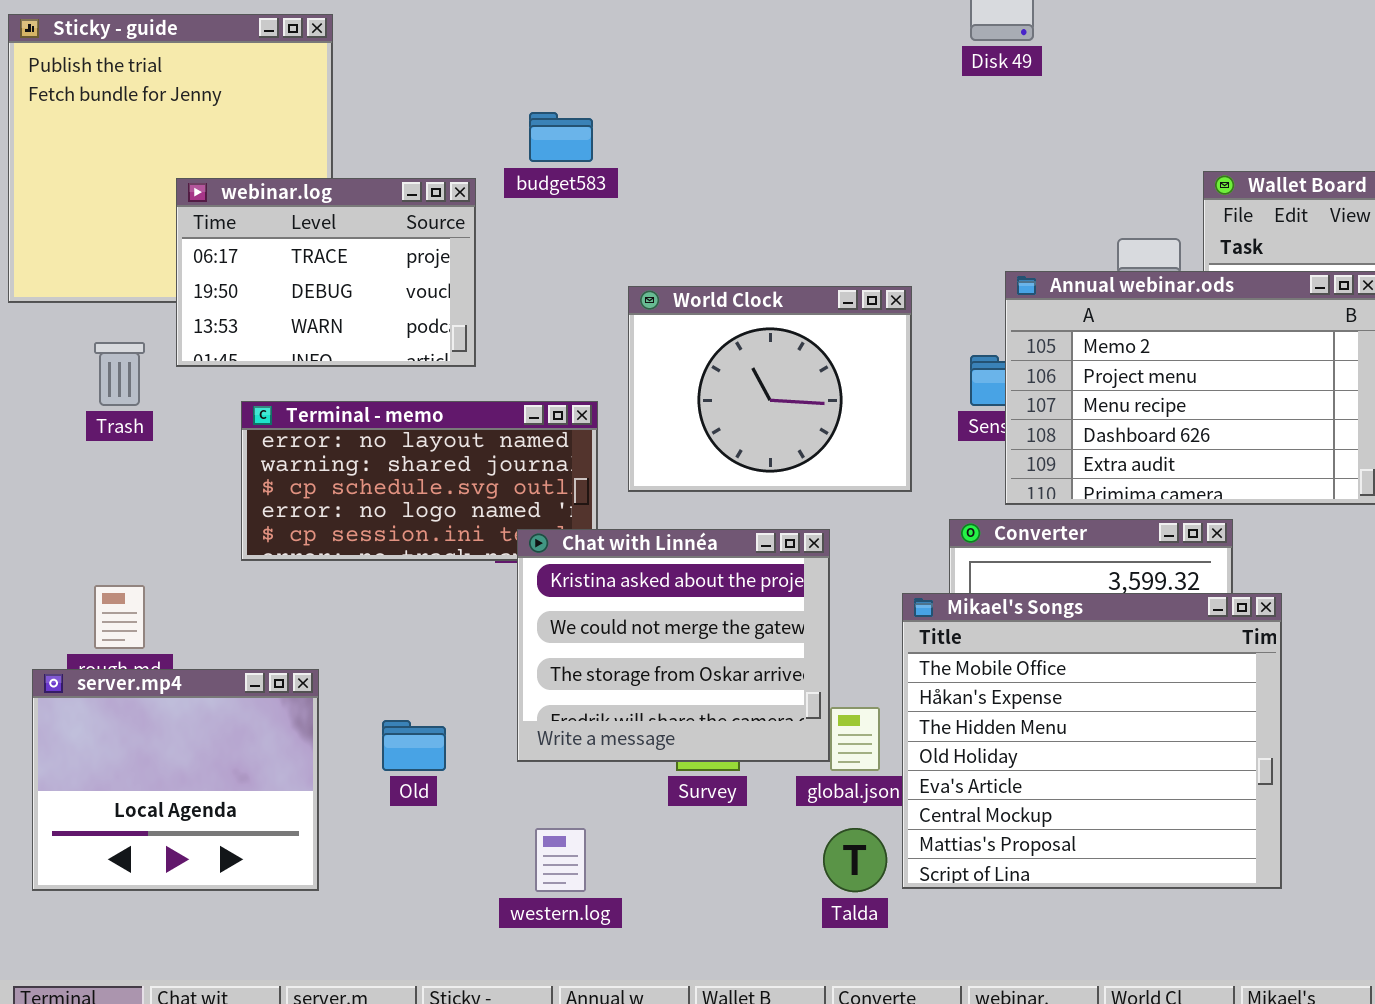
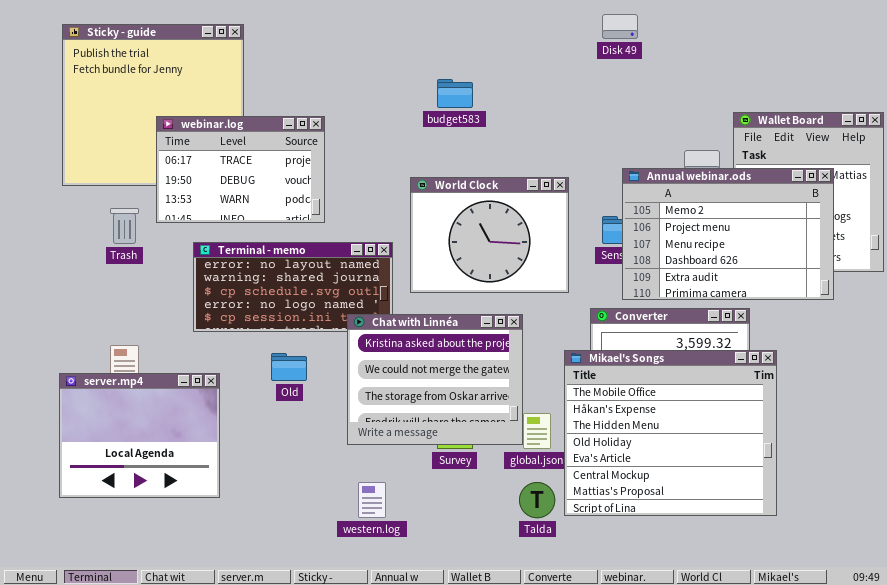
budget583: [529,112,593,162] -> [437,79,473,108], moved
server.mp4: [32,669,319,891] -> [59,373,220,498], moved
Old: [382,720,446,771] -> [271,353,307,381], moved

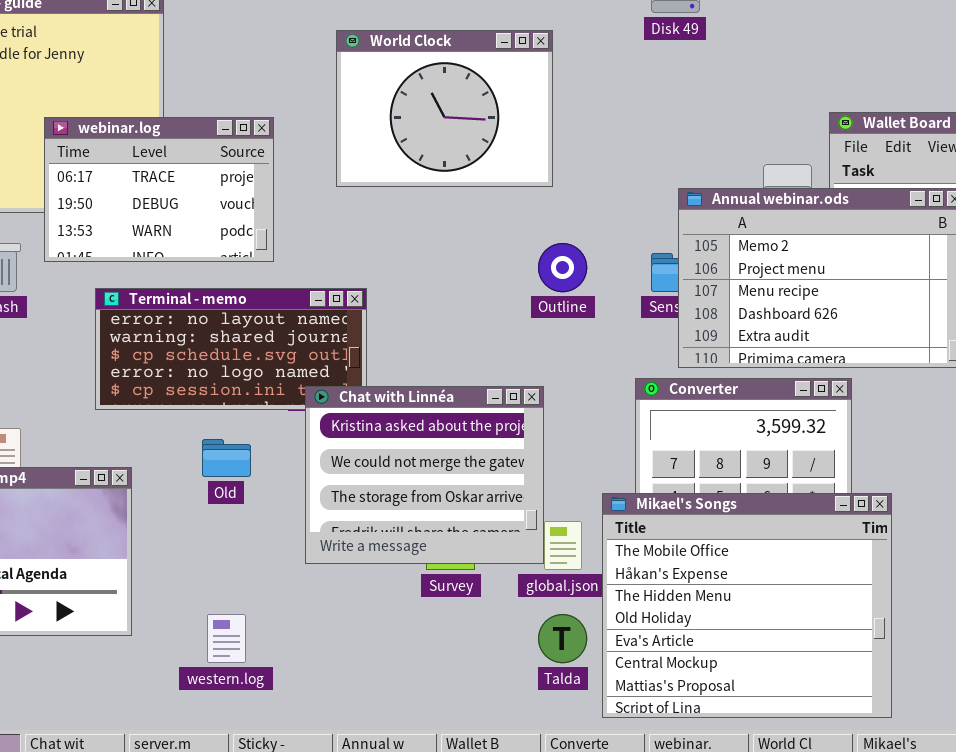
World Clock: [410,177,569,293] -> [336,30,553,187], moved
Mikael's Songs: [564,350,777,516] -> [602,493,892,718], moved
western.log: [358,482,386,518] -> [207,614,246,663], moved

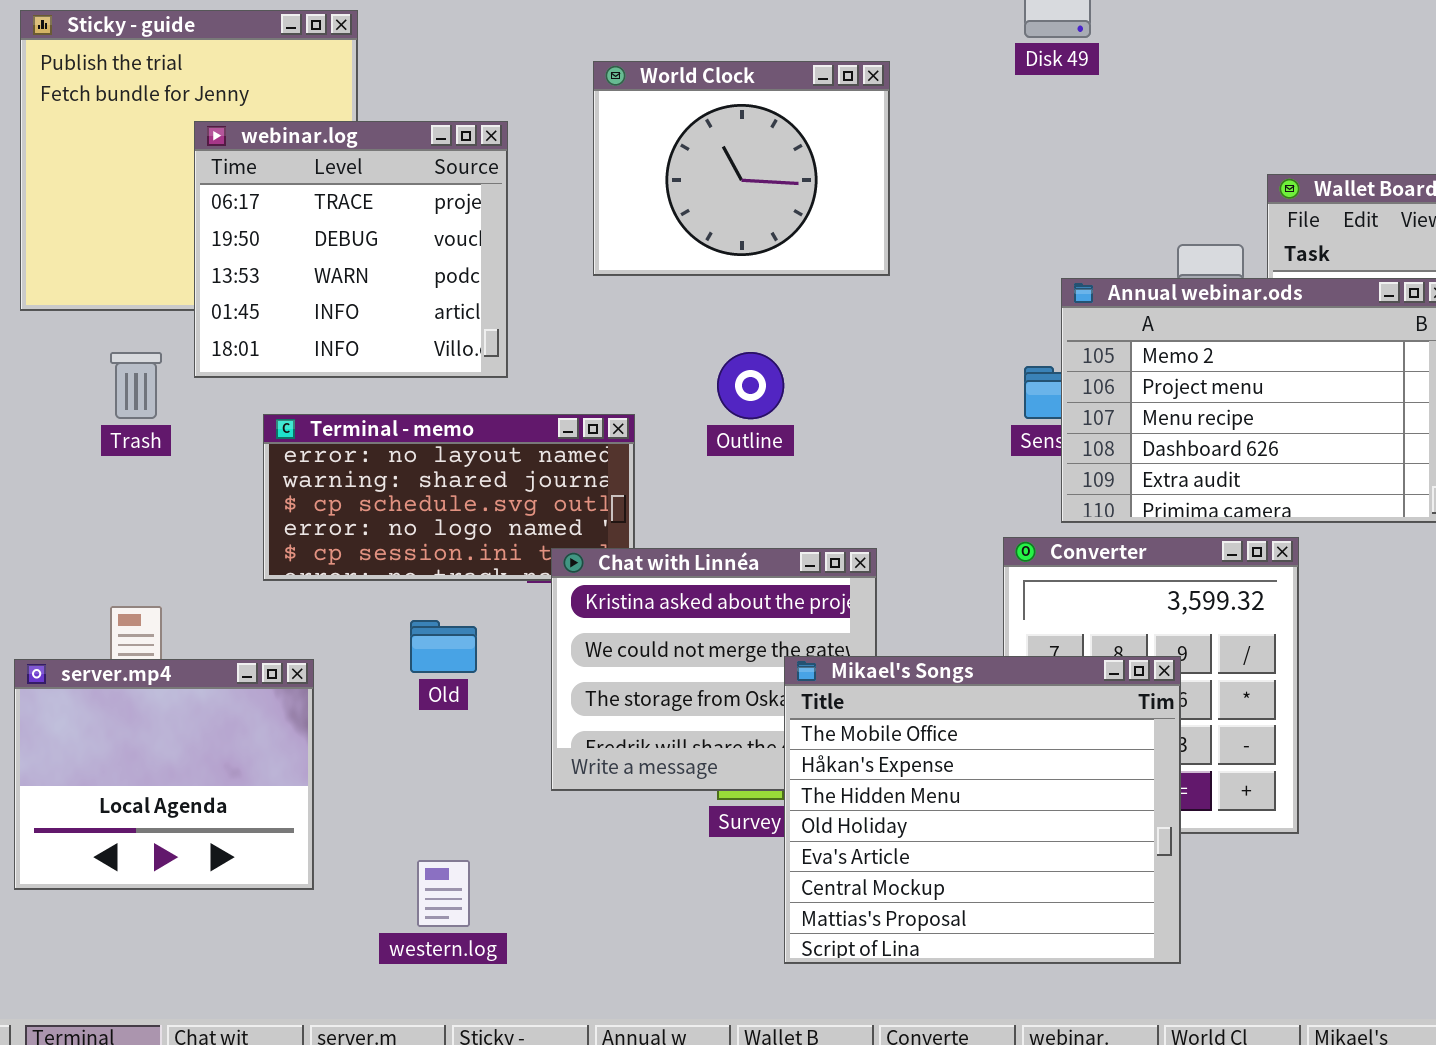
webinar.log: [44,117,274,262] -> [194,121,508,378], resized
Outline: [538,243,587,292] -> [717,352,784,419], moved
Mikael's Songs: [602,493,892,718] -> [784,656,1181,964], moved

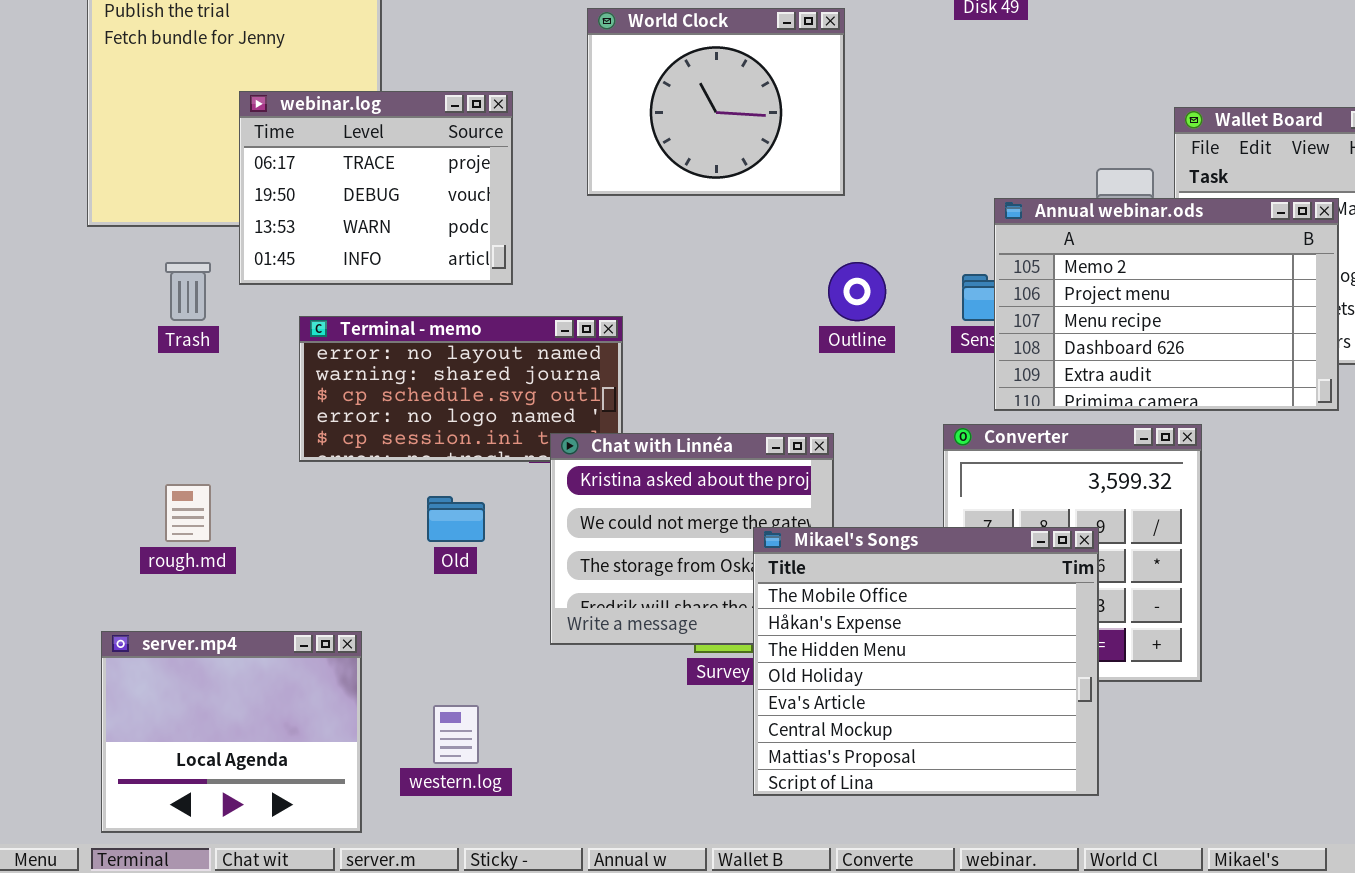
webinar.log: [194,121,508,378] -> [239,91,513,285], resized
Outline: [717,352,784,419] -> [828,262,886,321], moved
server.mp4: [14,659,314,890] -> [101,631,362,833], moved

